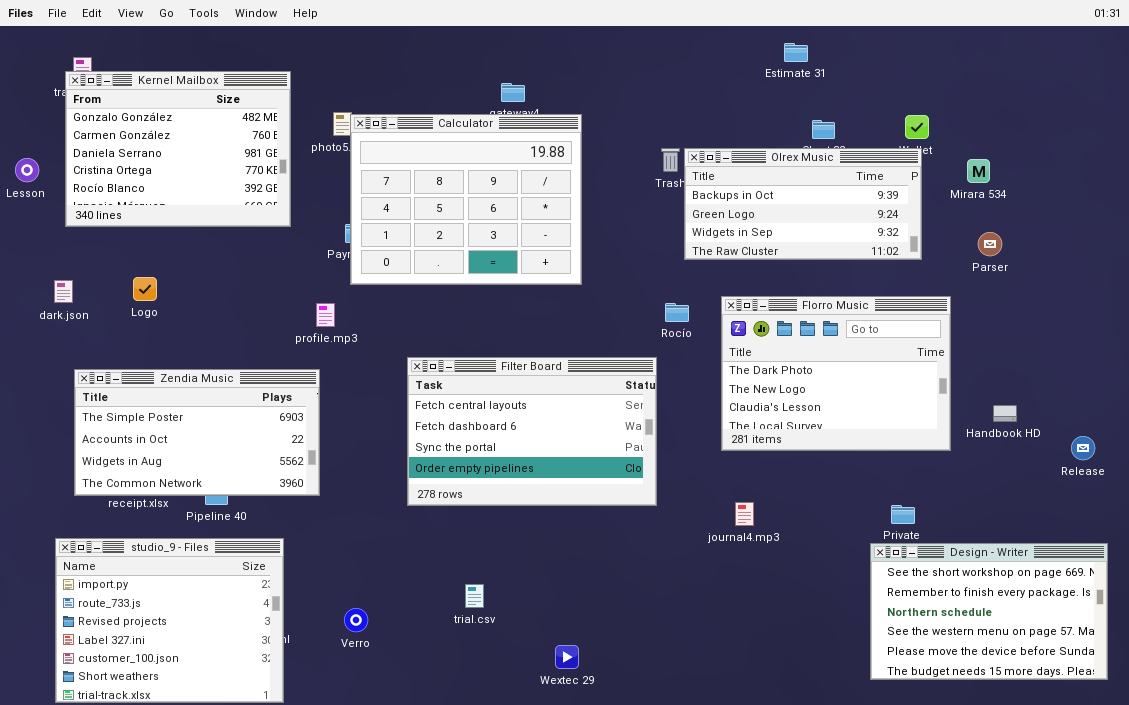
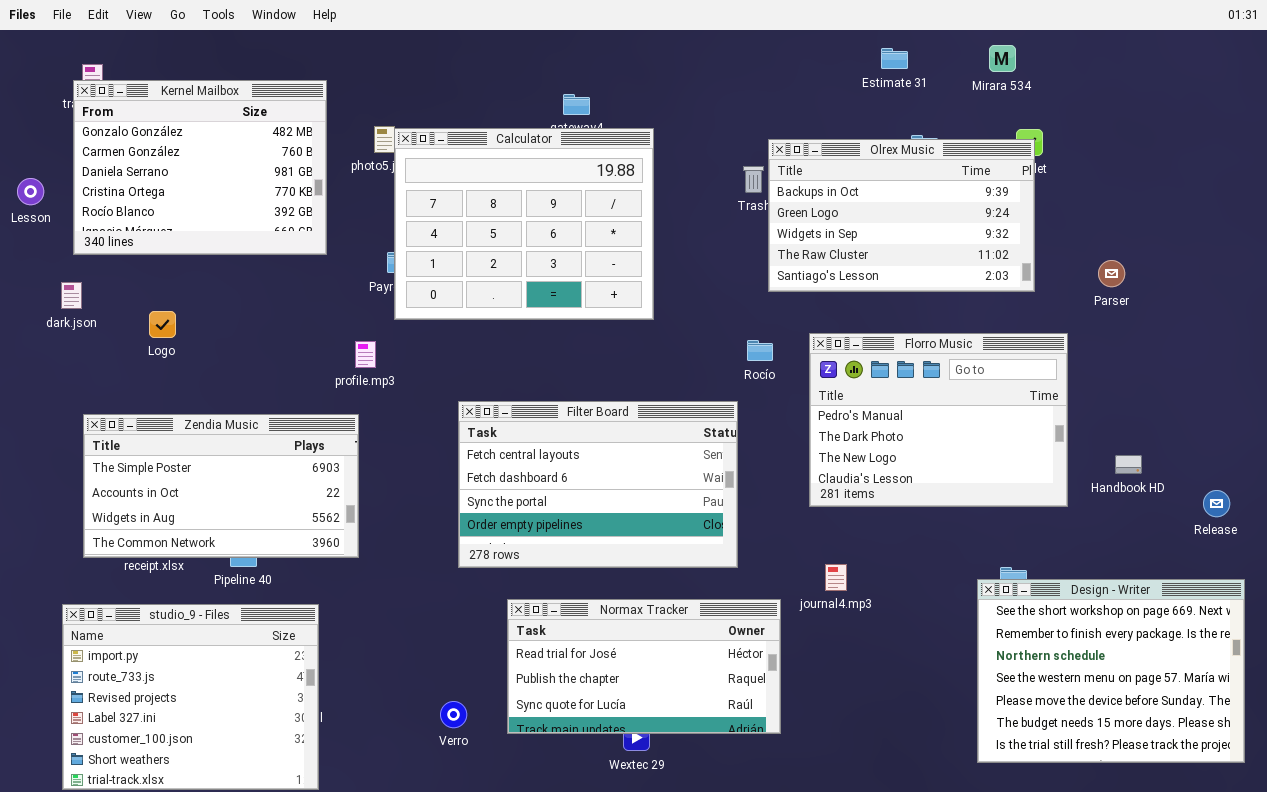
Olrex Music: [684,148,922,260] -> [768,139,1035,292], resized
Mirara 534: [967,159,990,183] -> [989,45,1016,72], moved
dark.json: [54,280,73,303] -> [61,282,82,309], moved
Florro Music: [721,296,951,451] -> [809,333,1068,507], scrolled up 1 row
Normax Tracker: none -> [507,599,781,734], opened
Design - Writer: [870,543,1108,680] -> [977,579,1245,763], resized
Verro: [344,608,368,632] -> [440,701,467,728], moved

